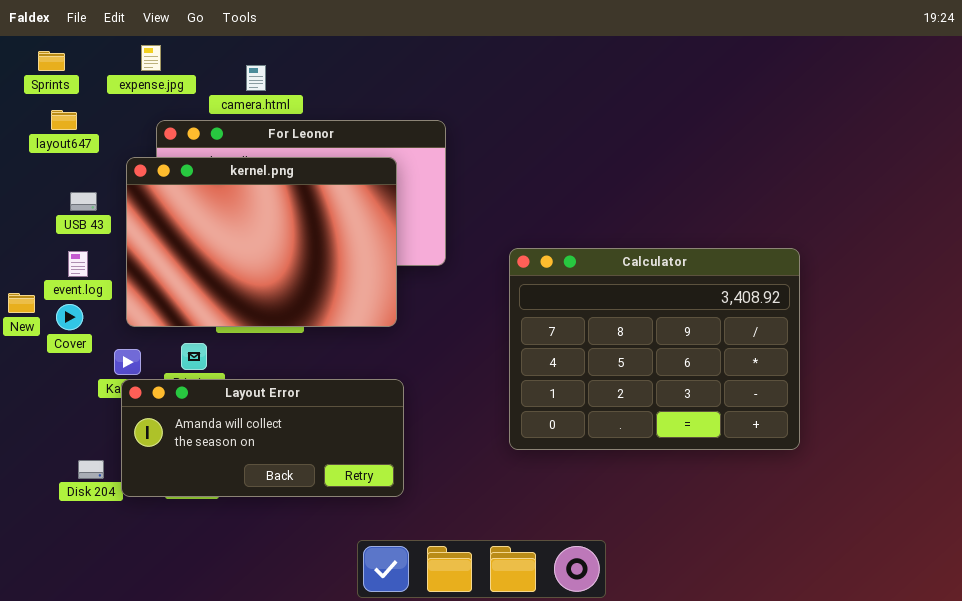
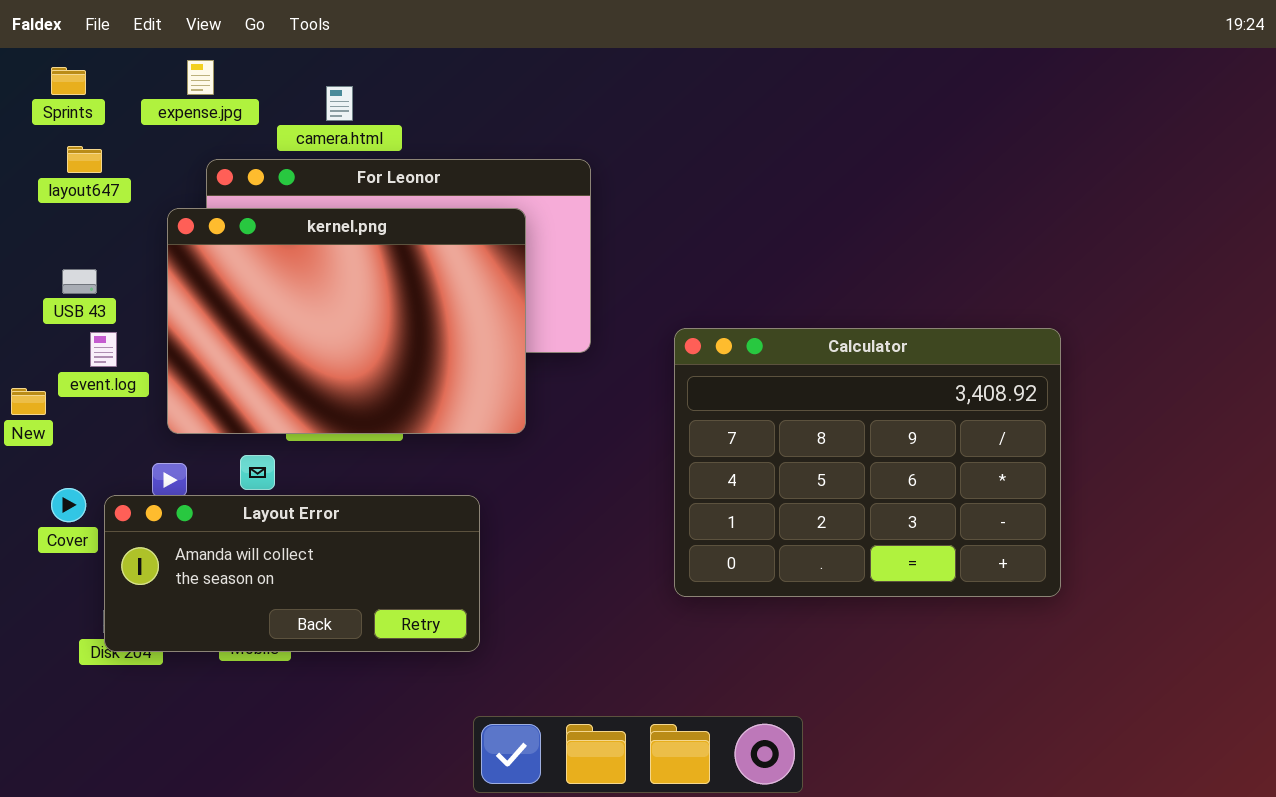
USB 43: [70,192,97,211] -> [62,269,97,294], moved
Cover: [56,304,83,330] -> [51,488,86,522], moved
Layout Error: [121,379,404,497] -> [104,495,480,652], moved

